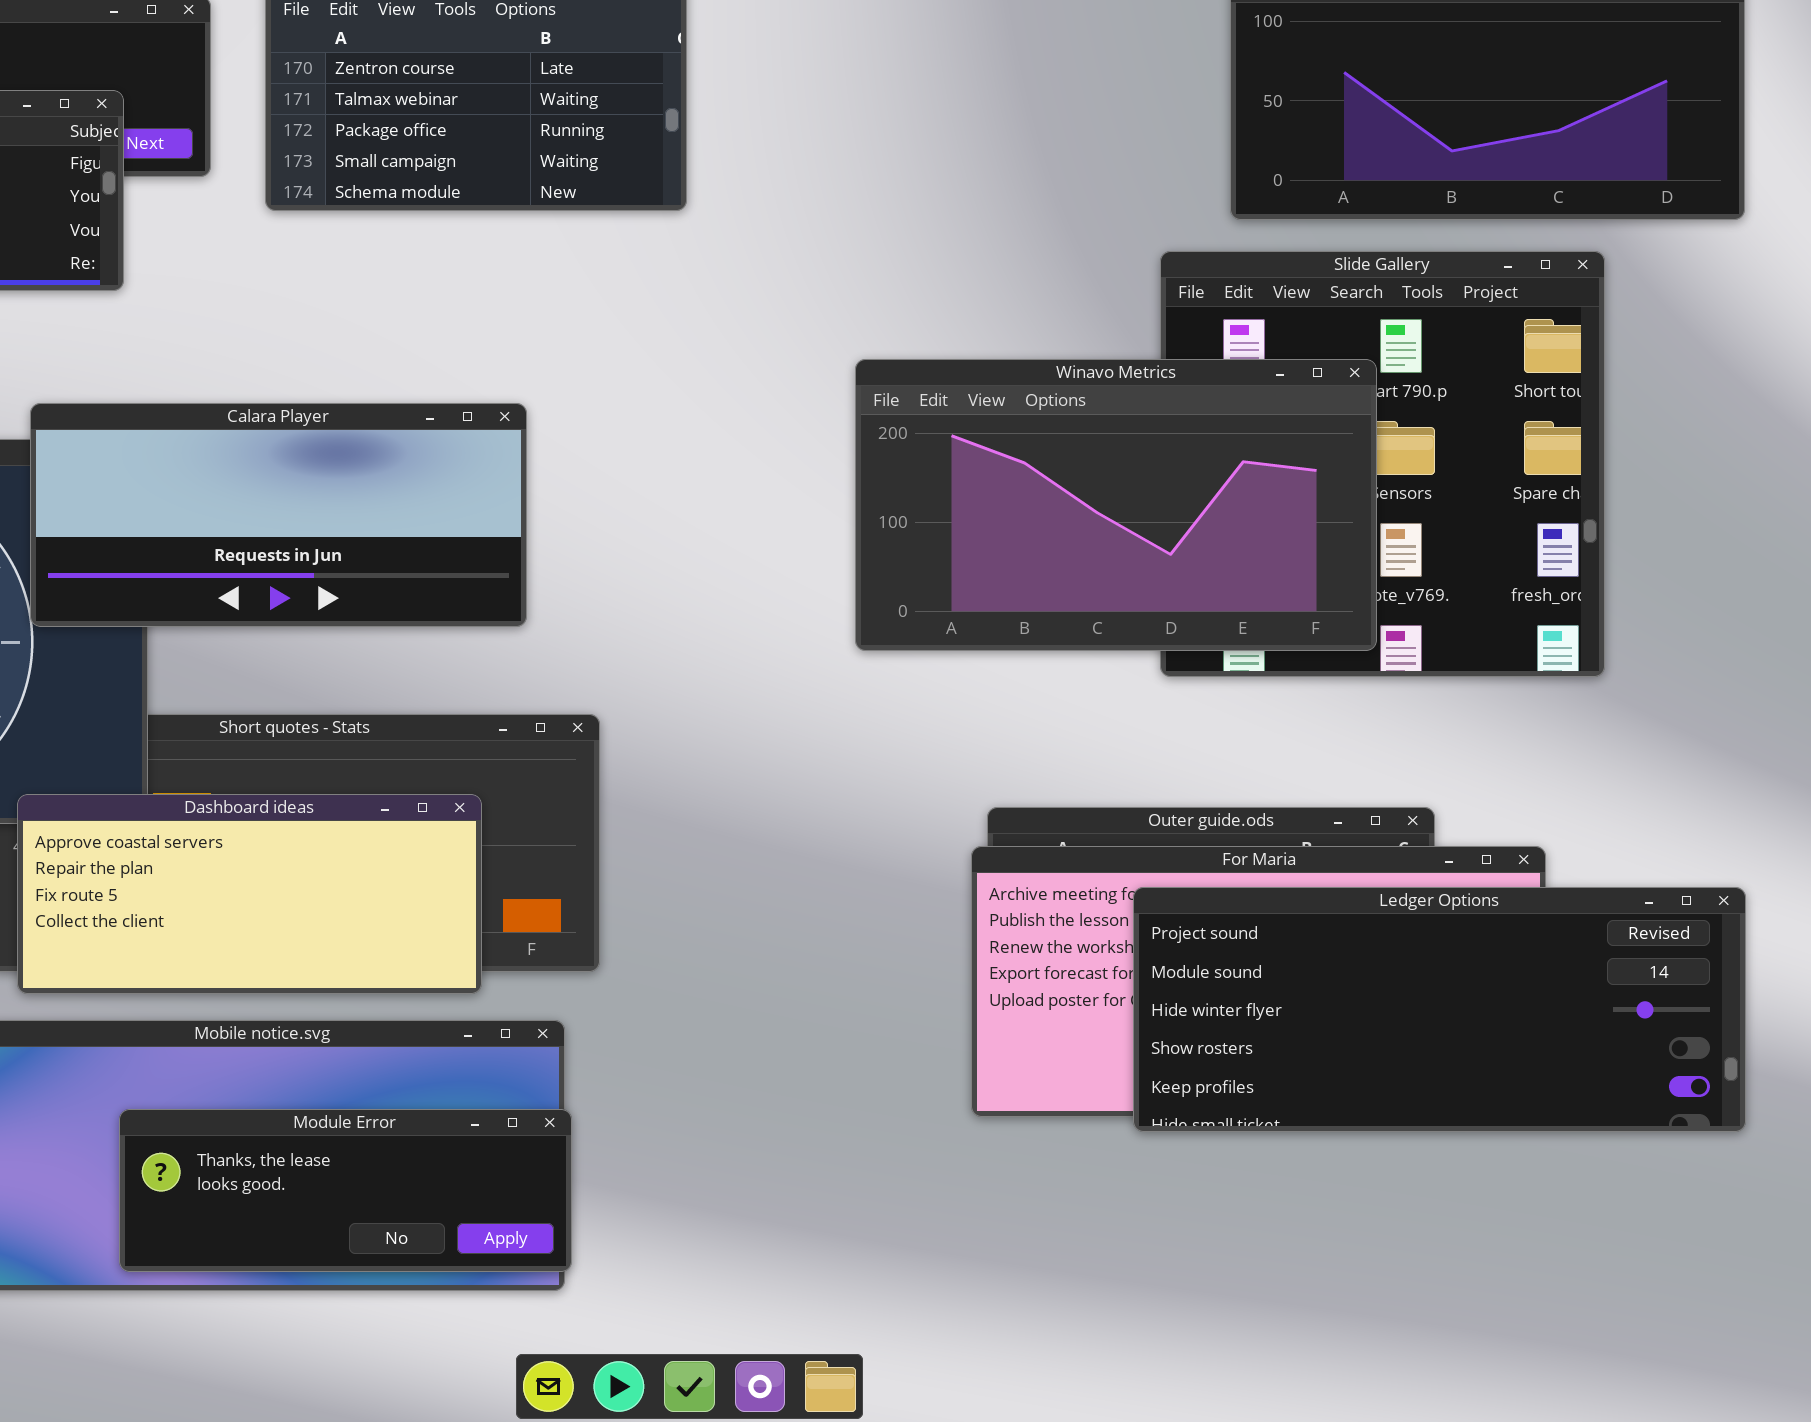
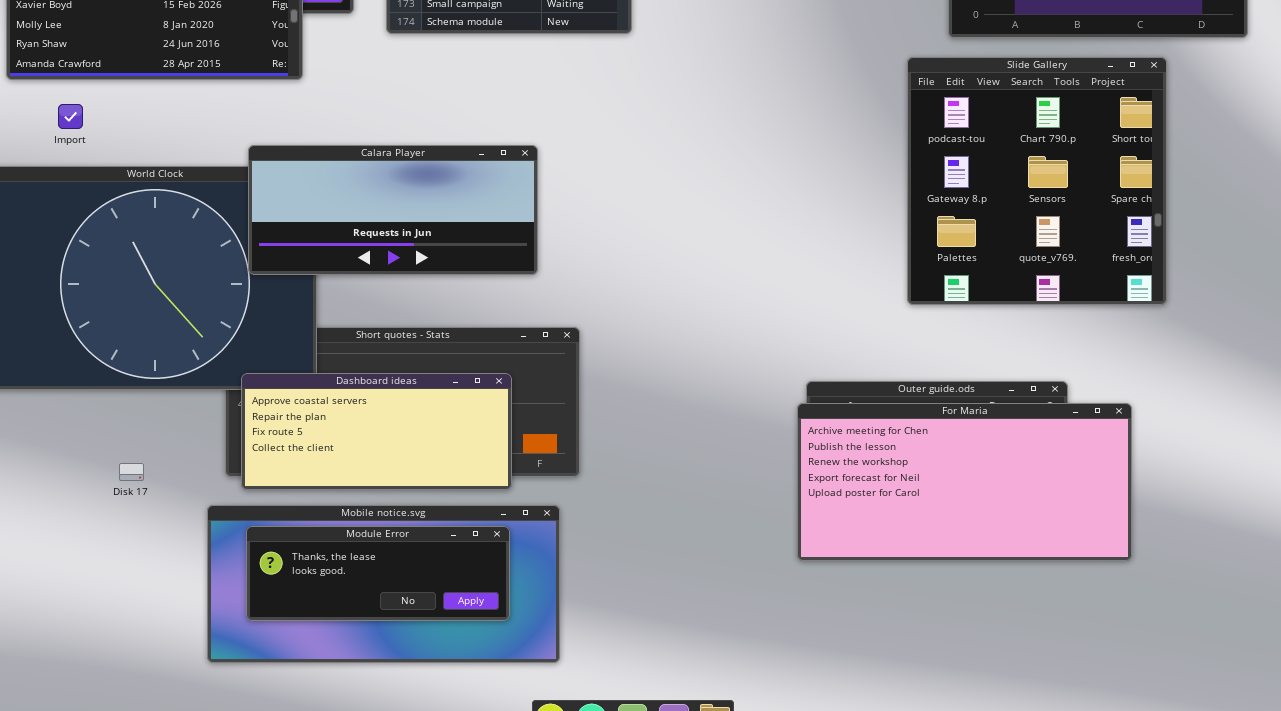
Winavo Metrics: [855,359,1377,651] -> none, closed
Ledger Options: [1133,887,1746,1132] -> none, closed
Module Error: [119,1109,572,1272] -> [246,526,510,621], moved

